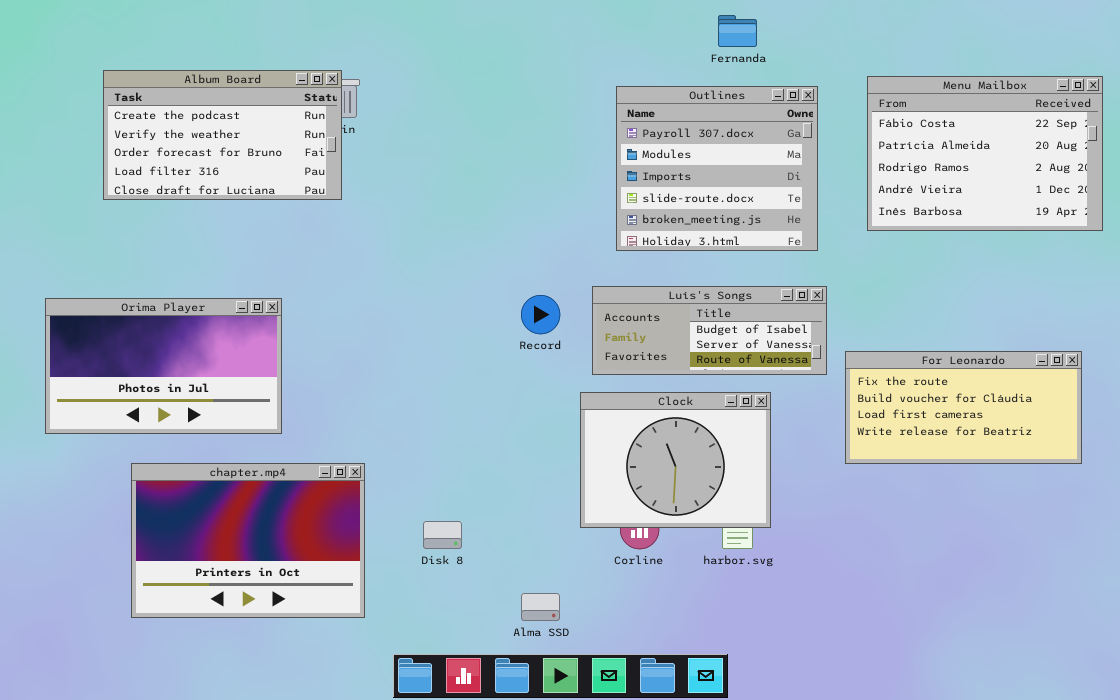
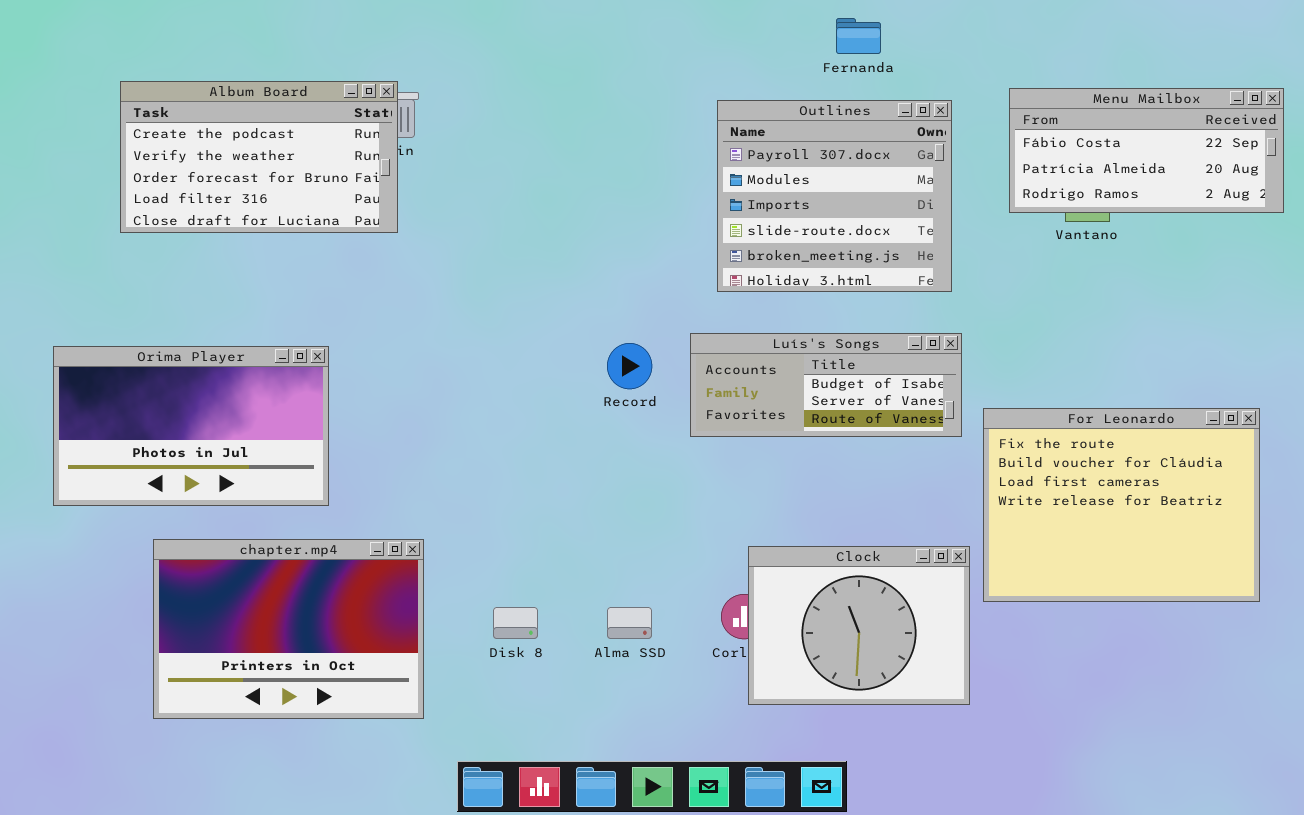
Menu Mailbox: [867,76,1103,231] -> [1009,88,1284,213], resized
For Leonardo: [845,351,1082,464] -> [983,408,1260,602], resized
Clock: [580,392,771,528] -> [748,546,970,705], moved
Alma SSD: [521,593,560,621] -> [607,607,652,639], moved

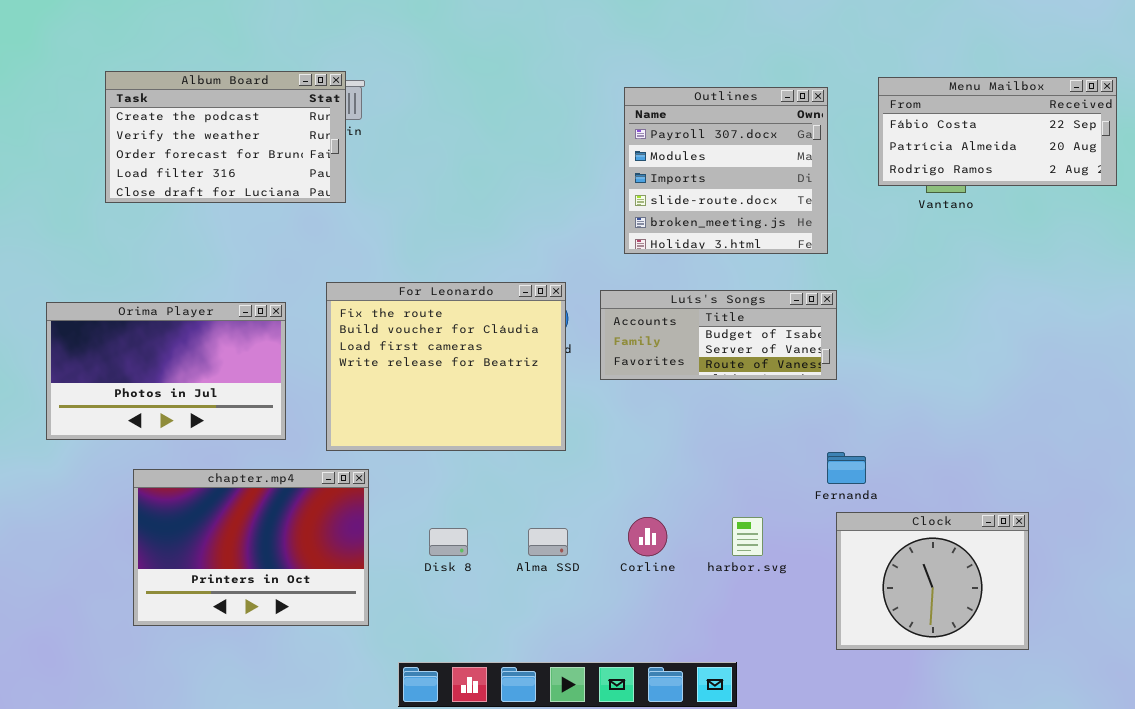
Fernanda: [836,18,881,54] -> [827,452,866,484], moved
For Leonardo: [983,408,1260,602] -> [326,282,566,451], moved
Clock: [748,546,970,705] -> [836,512,1029,650], moved

